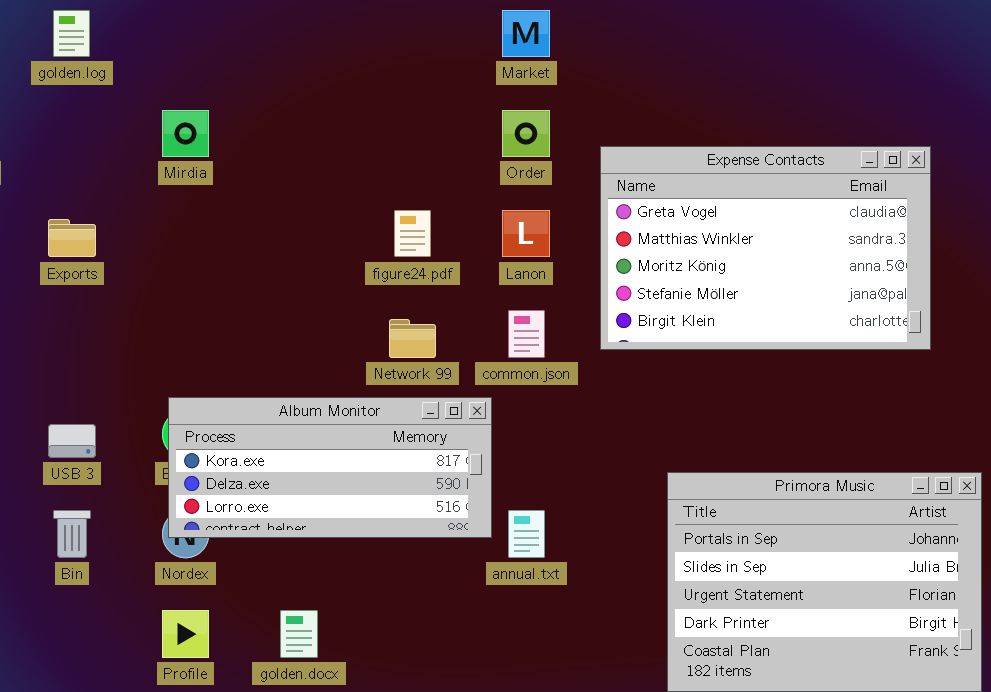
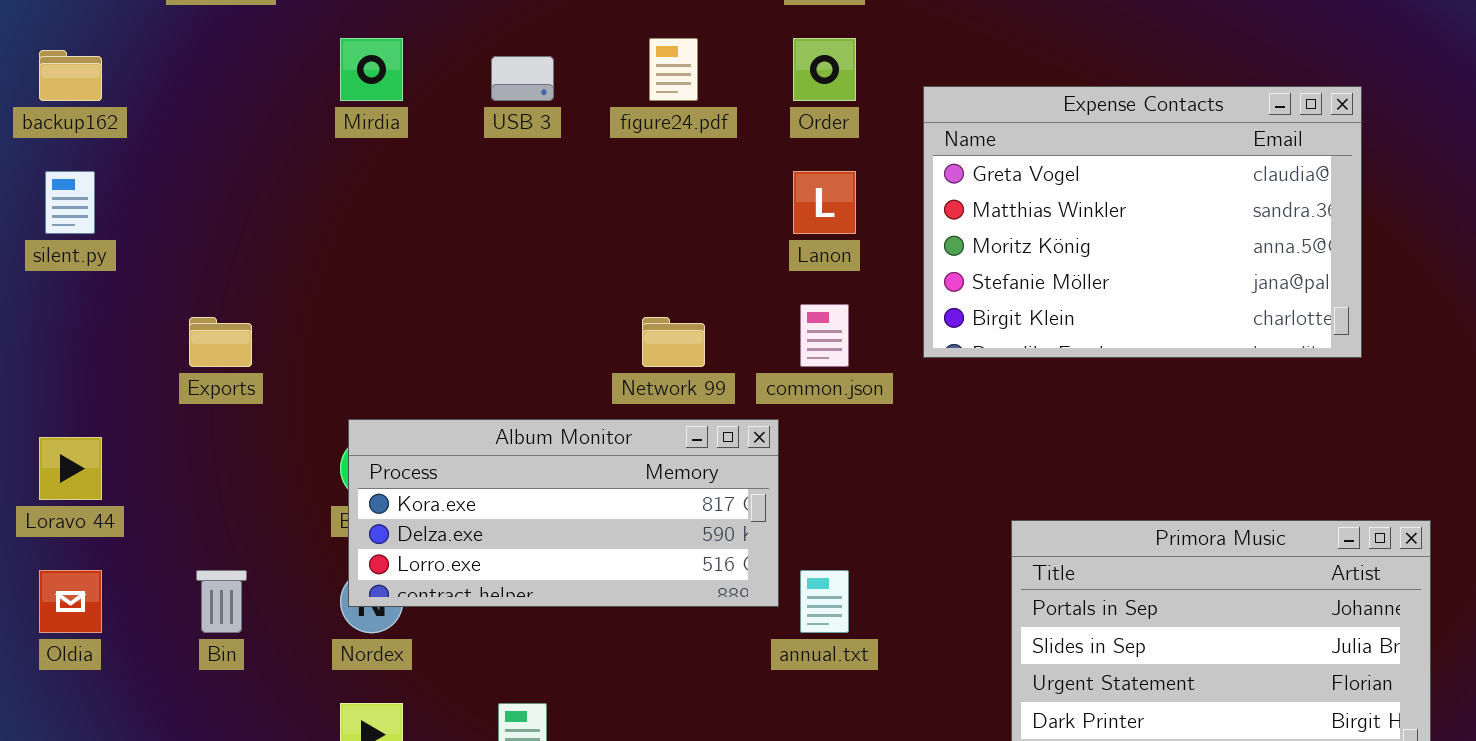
figure24.pdf: [394,210,431,257] -> [649,38,698,101], moved
Exports: [48,219,96,257] -> [189,317,252,367], moved
USB 3: [48,424,96,458] -> [491,56,554,101], moved

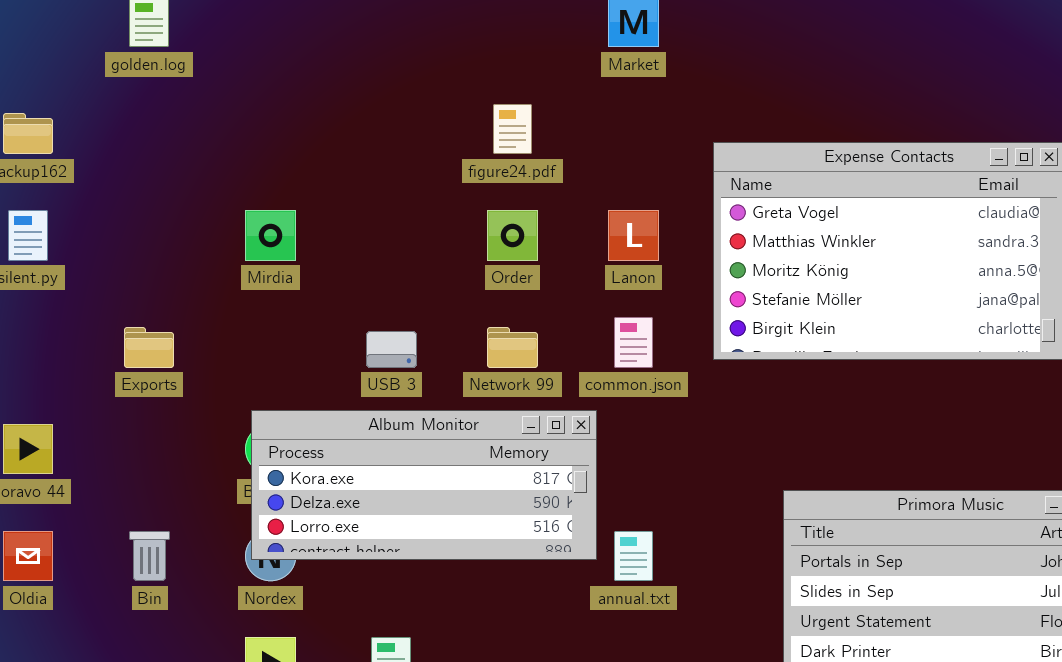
Mirdia: [340,38,403,101] -> [245,210,296,261], moved
Order: [793,38,856,101] -> [487,210,538,261], moved
USB 3: [491,56,554,101] -> [366,331,417,368], moved

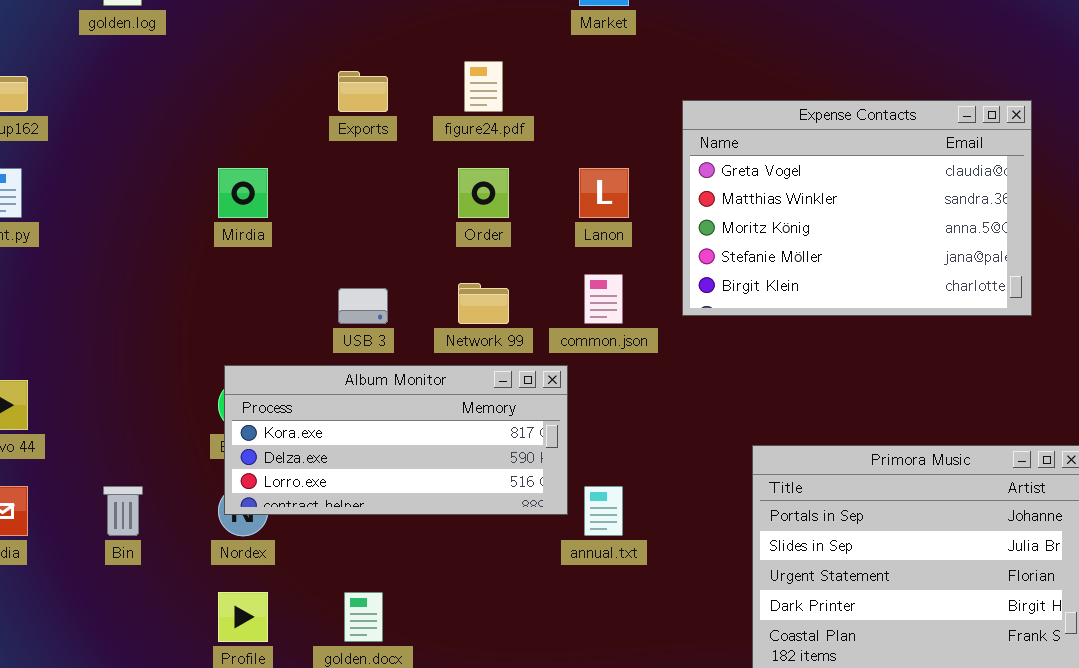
Exports: [124,327,174,368] -> [338,71,388,112], moved

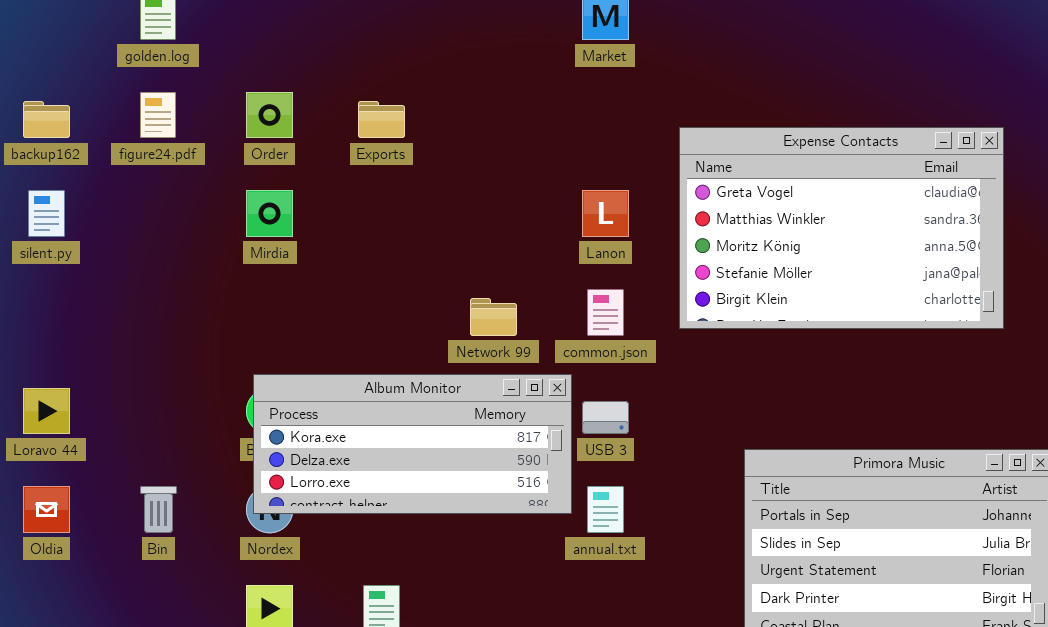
figure24.pdf: [464,61,503,112] -> [140,92,176,138], moved
Order: [458,168,509,218] -> [246,92,293,138], moved
USB 3: [338,288,388,324] -> [582,401,629,434], moved

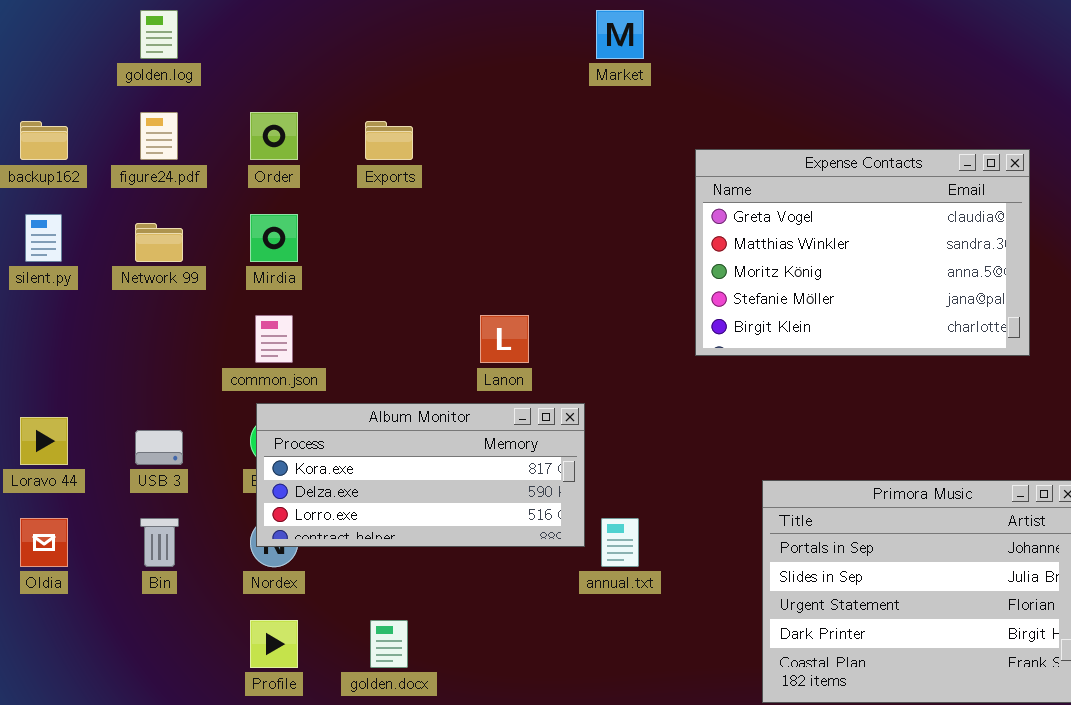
Lanon: [582,190,629,237] -> [480,315,529,363], moved
common.json: [587,289,624,336] -> [255,315,293,363], moved
Network 99: [470,298,517,336] -> [135,223,183,262], moved
USB 3: [582,401,629,434] -> [135,430,183,465], moved

